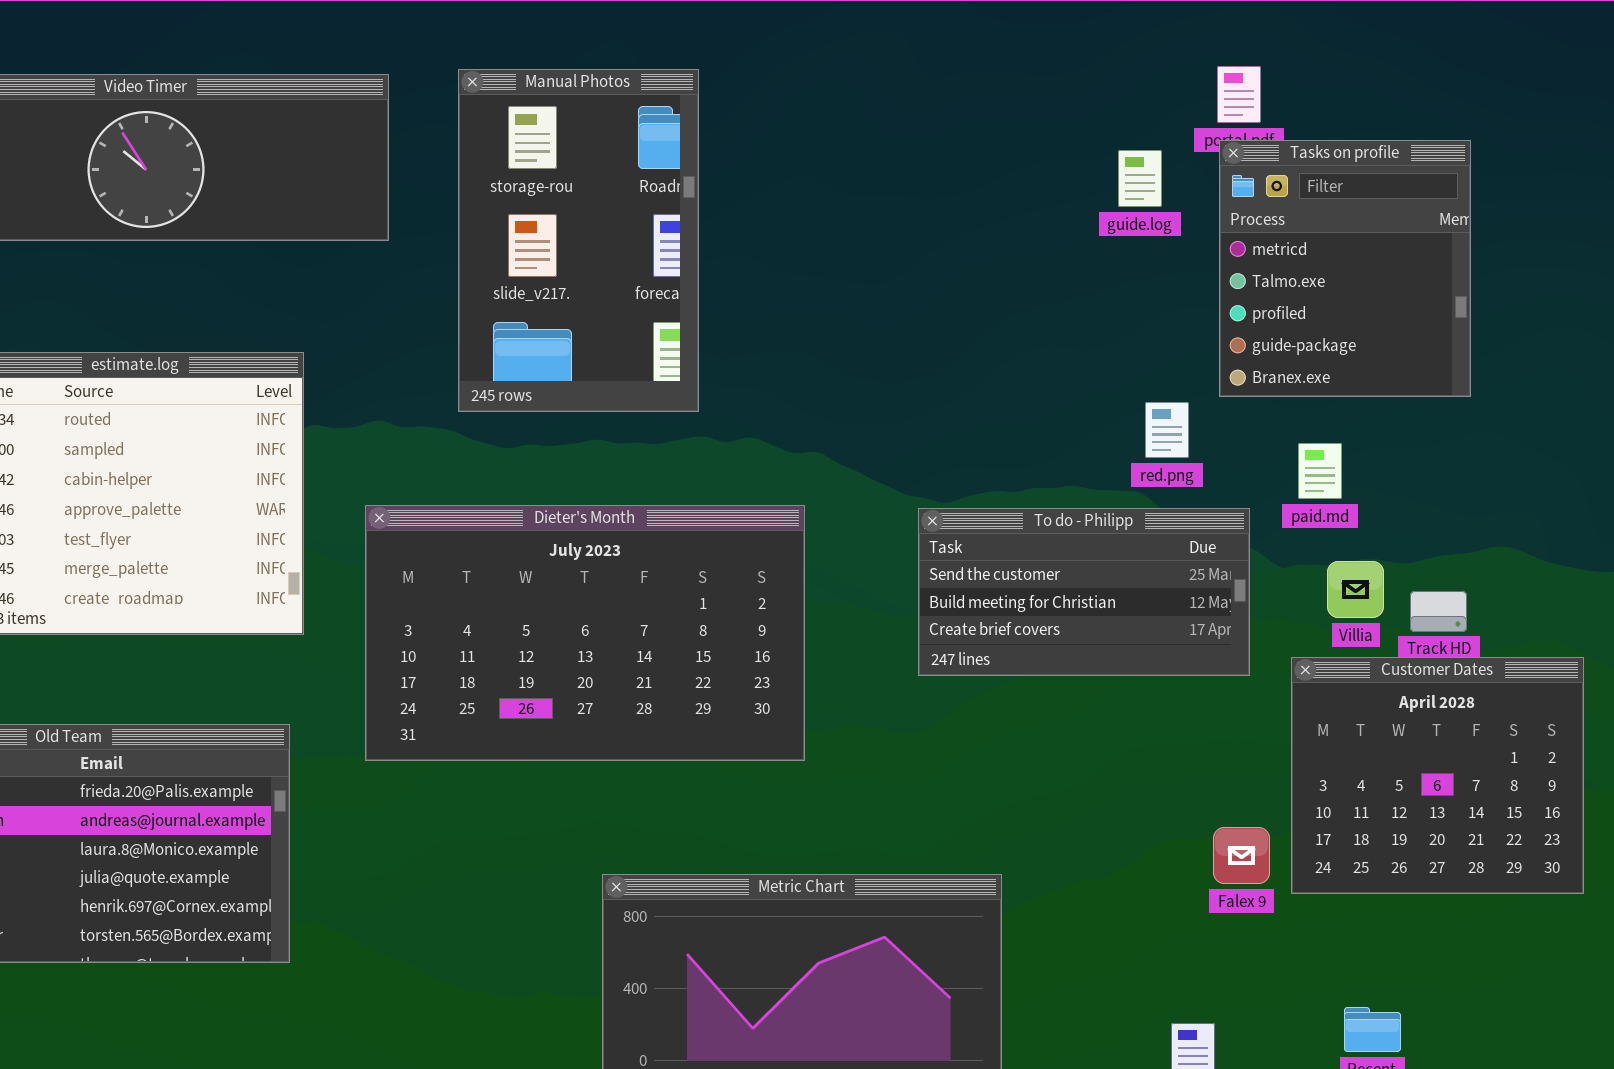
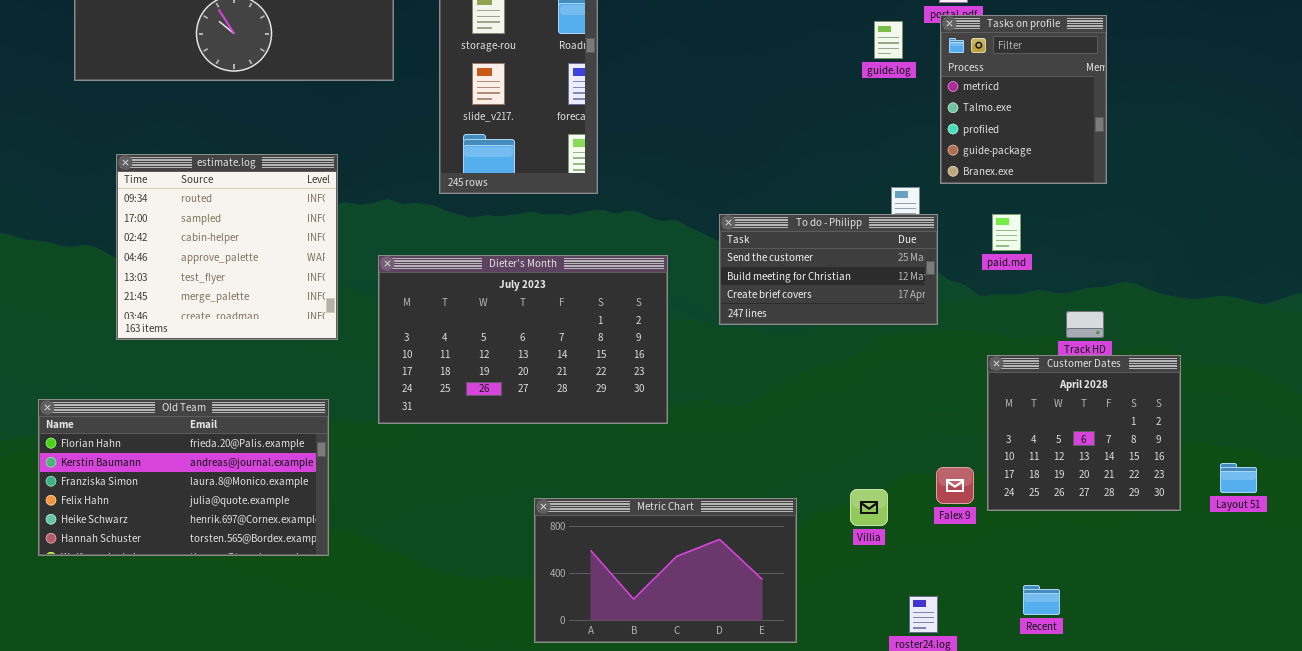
To do - Philipp: [918,508,1250,676] -> [719,214,938,325], moved
Villia: [1327,561,1384,618] -> [850,489,888,526], moved

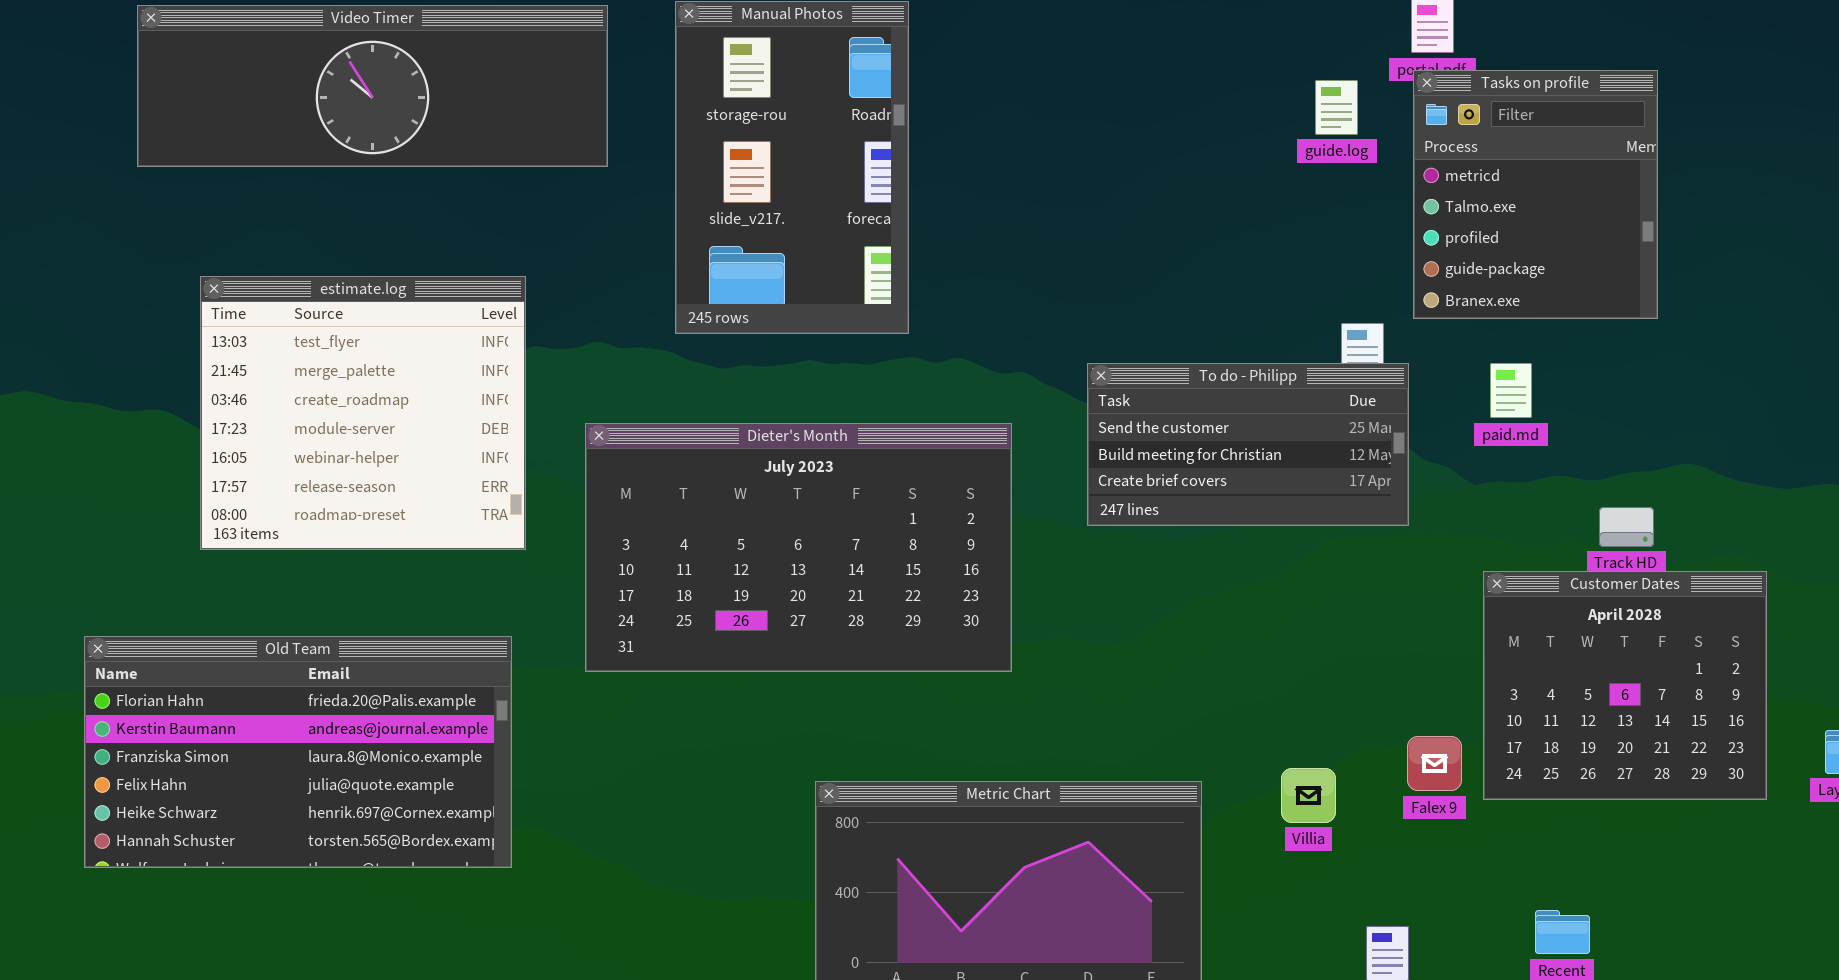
estimate.log: [116,154,338,340] -> [200,276,526,550], scrolled down 4 rows

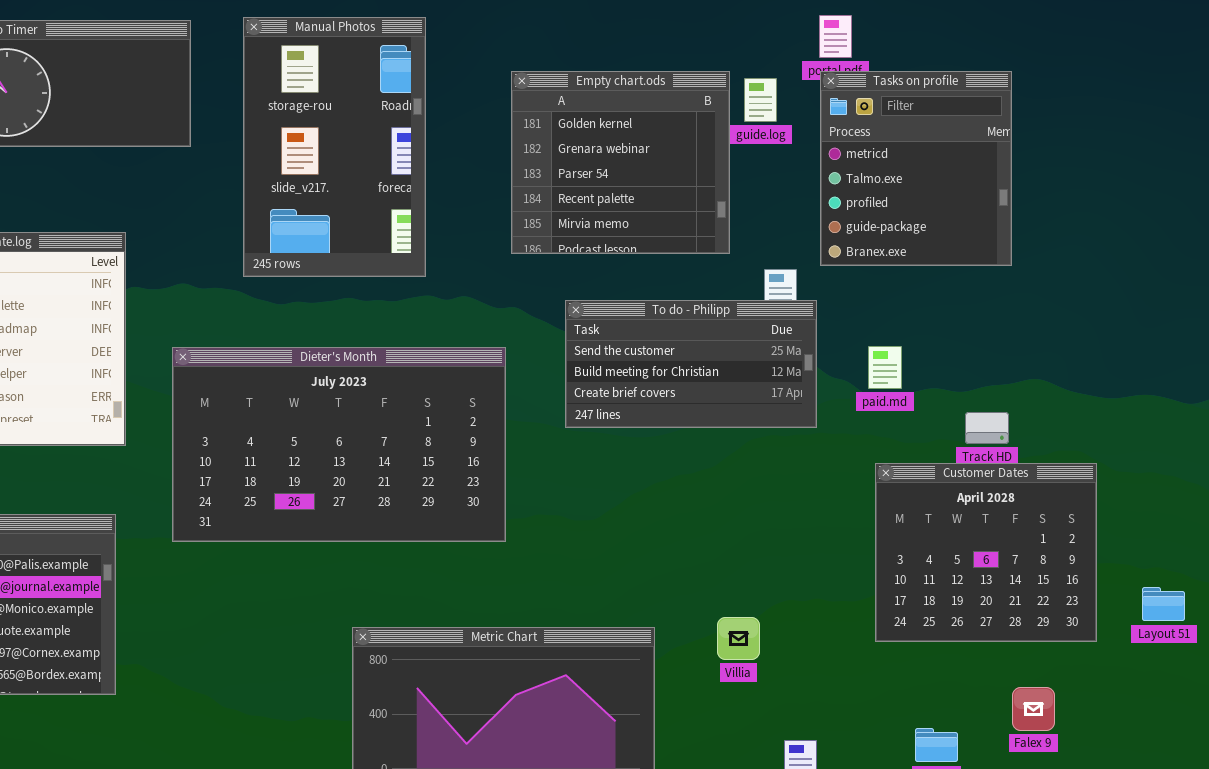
Empty chart.ods: none -> [511,71,730,254], opened
paid.md: [1490,363,1532,418] -> [868,346,902,389], moved
Falex 9: [1407,736,1462,791] -> [1012,687,1055,731], moved

